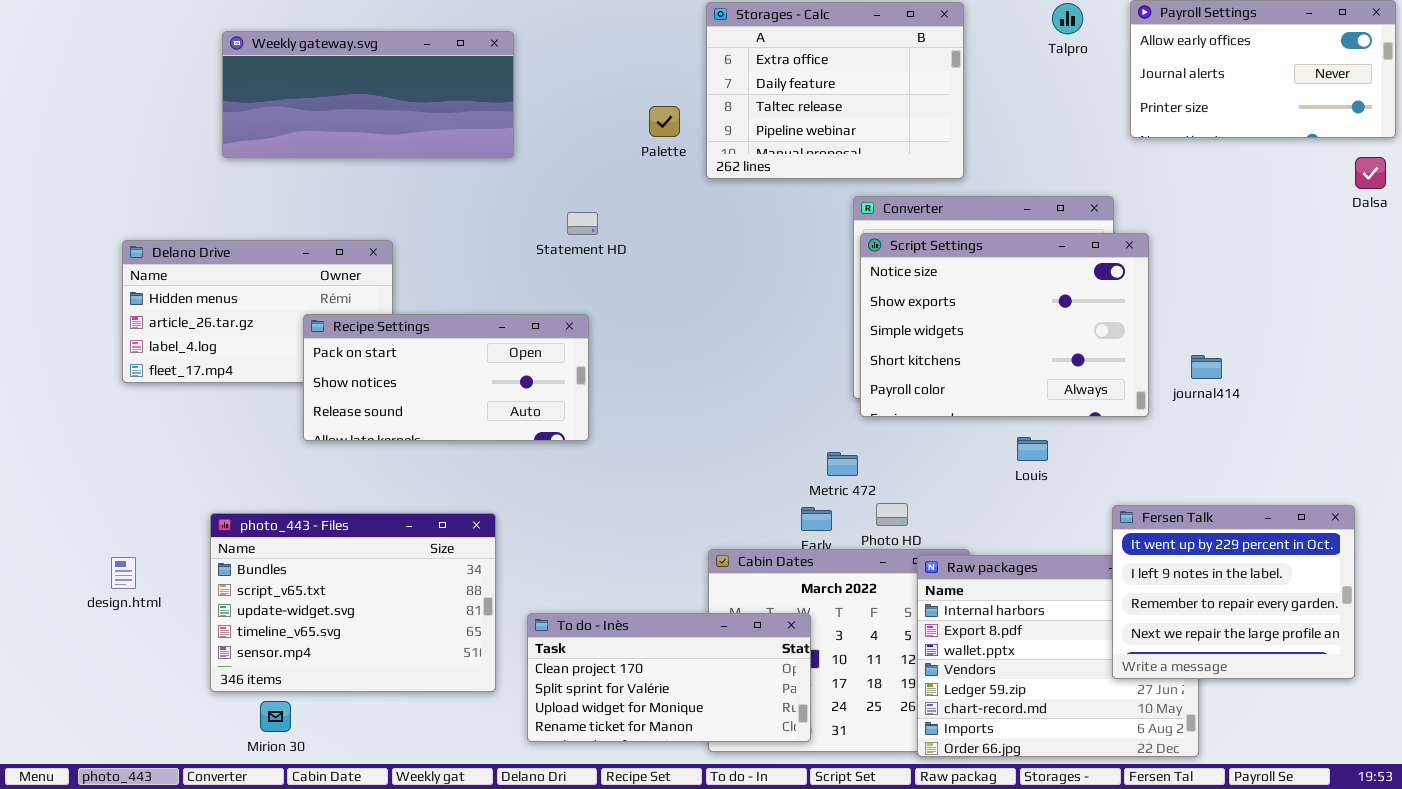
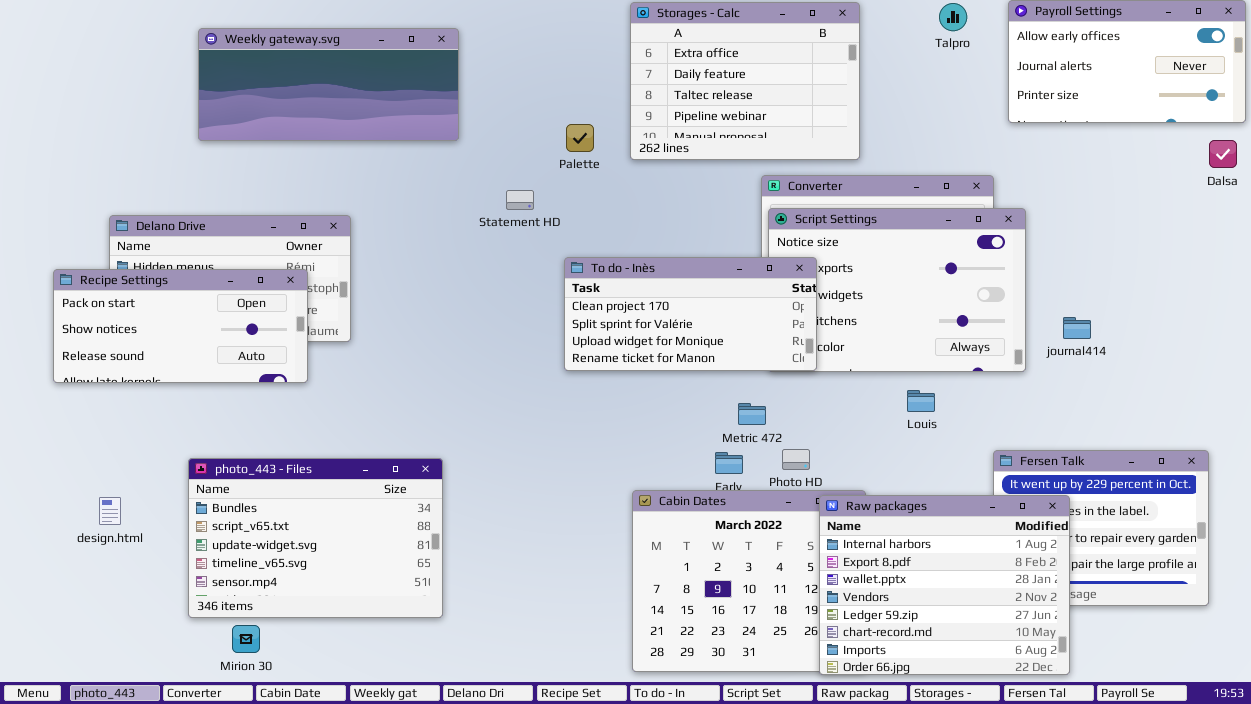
Palette: [649,106,680,137] -> [566,124,594,152], moved
Recipe Settings: [303,314,589,441] -> [53,269,308,383], moved
Raw packages: [917,555,1199,757] -> [819,495,1070,675], raised
To do - Inès: [527,613,811,742] -> [564,257,817,371], moved

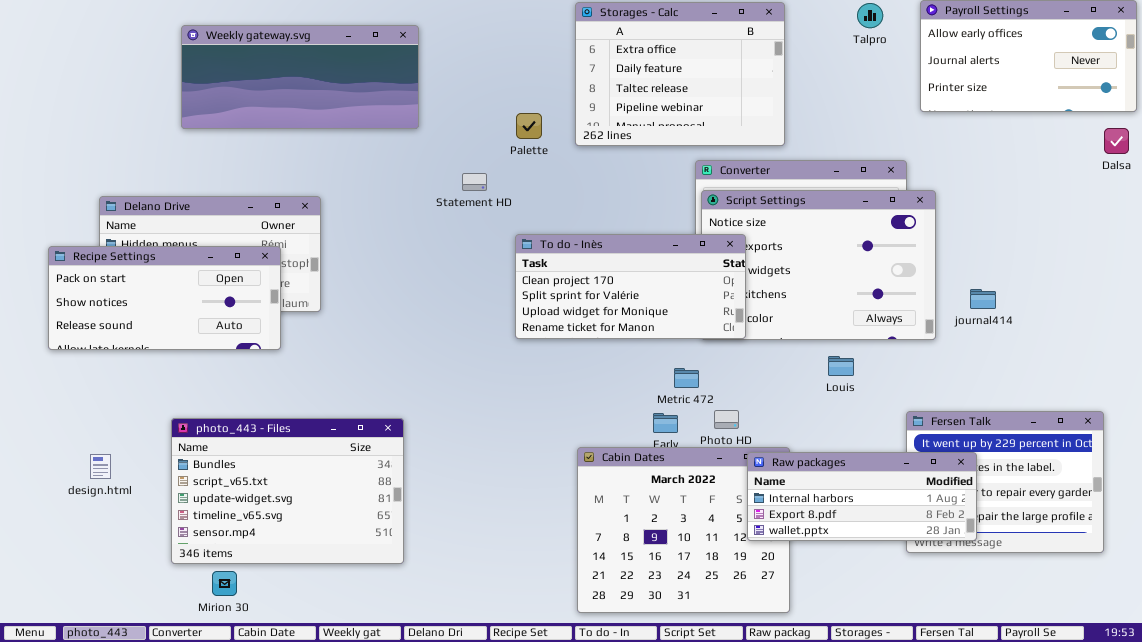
Raw packages: [819,495,1070,675] -> [747,452,977,541], resized

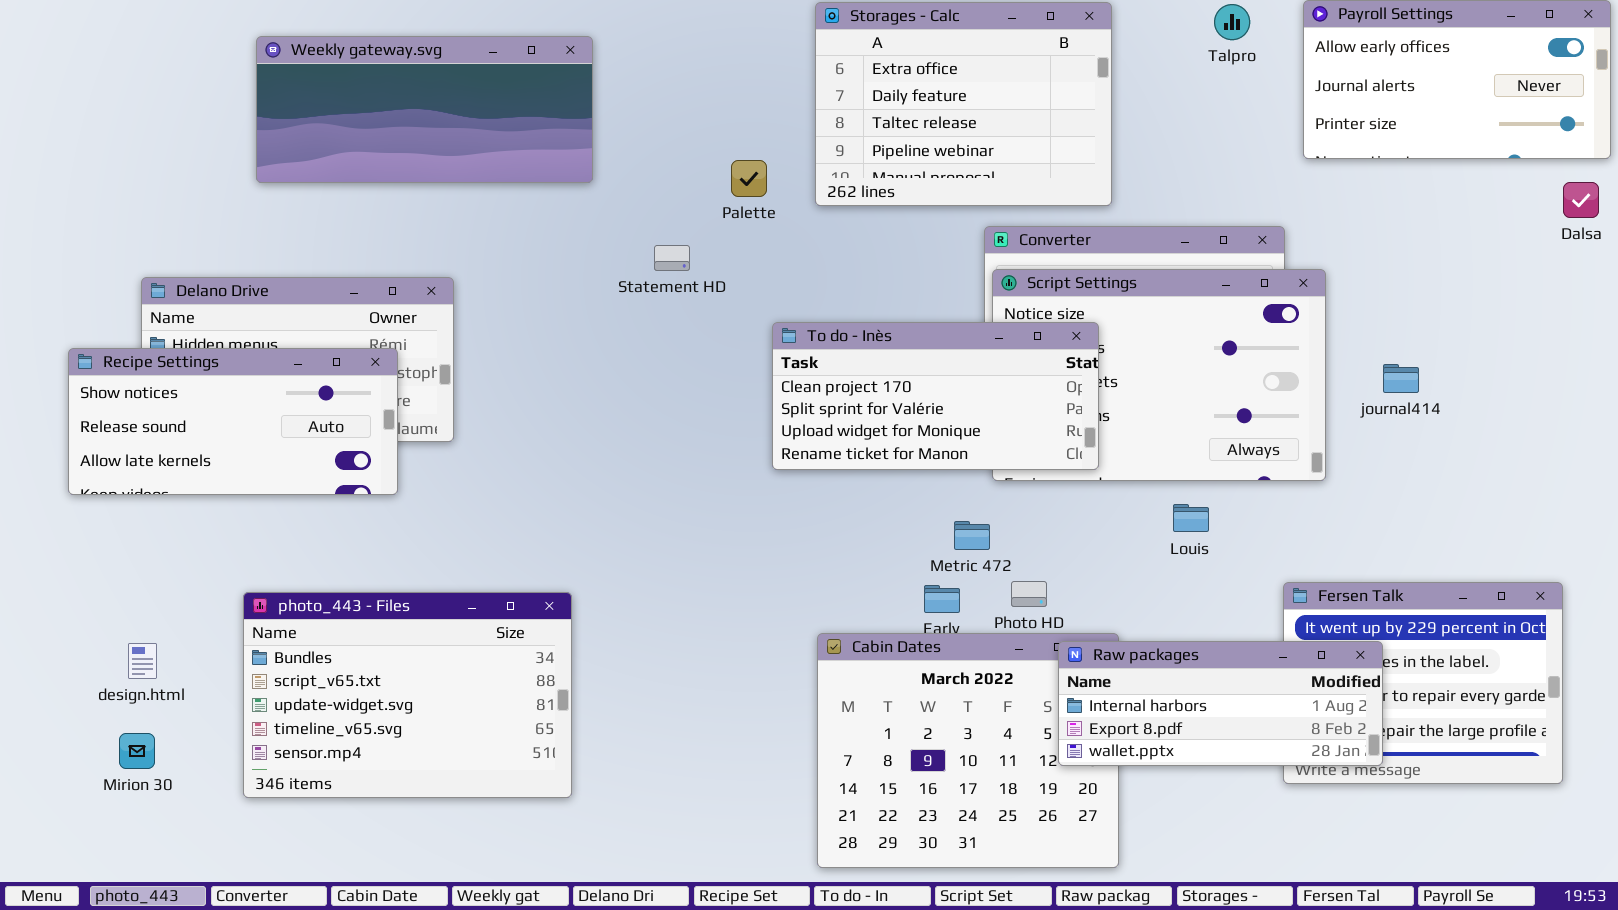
To do - Inès: [515,234,746,339] -> [772,322,1099,470], moved
Recipe Settings: [48,246,281,350] -> [68,348,398,495], scrolled down 1 row
journal414: [970,289,996,309] -> [1383,364,1419,393], moved
Mirion 30: [212,571,237,596] -> [119,733,155,769], moved

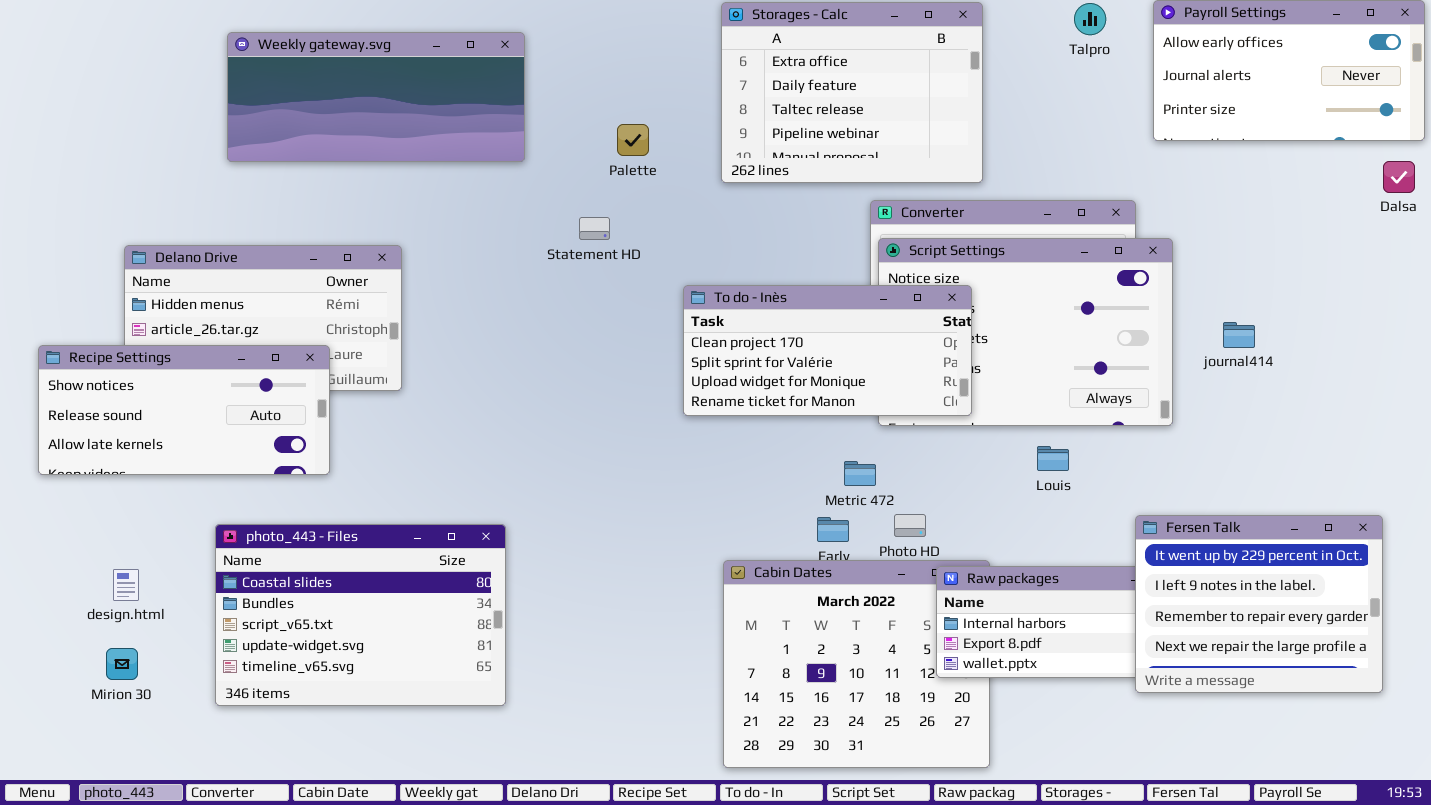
Palette: [731,160,767,197] -> [617,124,649,156], moved
Recipe Settings: [68,348,398,495] -> [38,345,330,475], moved
Fersen Talk: [1283,582,1563,784] -> [1135,515,1383,693], raised
photo_443 - Files: [243,592,572,798] -> [215,524,506,706], scrolled up 1 row

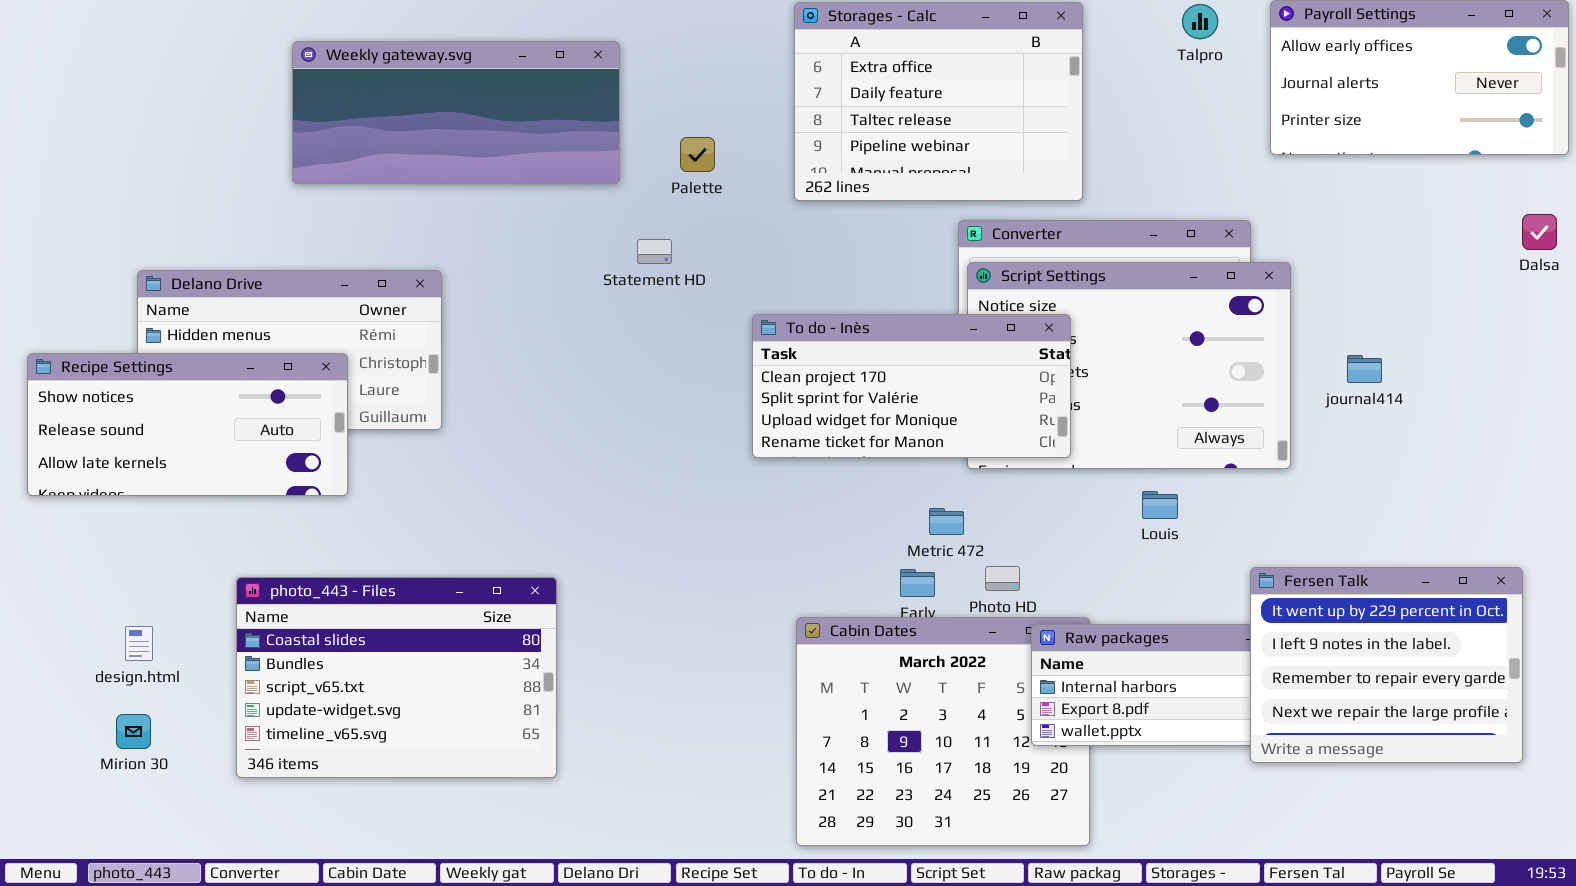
Weekly gateway.svg: [227,32,525,162] -> [292,41,620,184], moved
Dalsa: [1383,161,1415,193] -> [1522,214,1557,250], moved
Recipe Settings: [38,345,330,475] -> [27,353,348,496], moved

